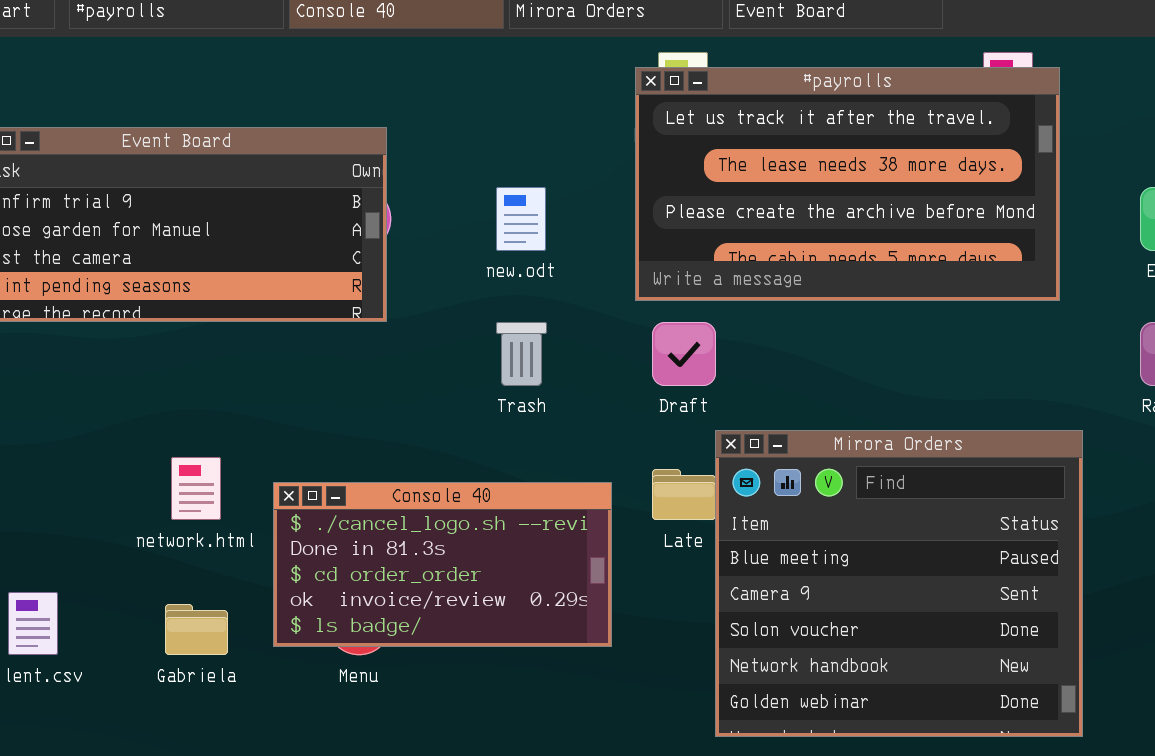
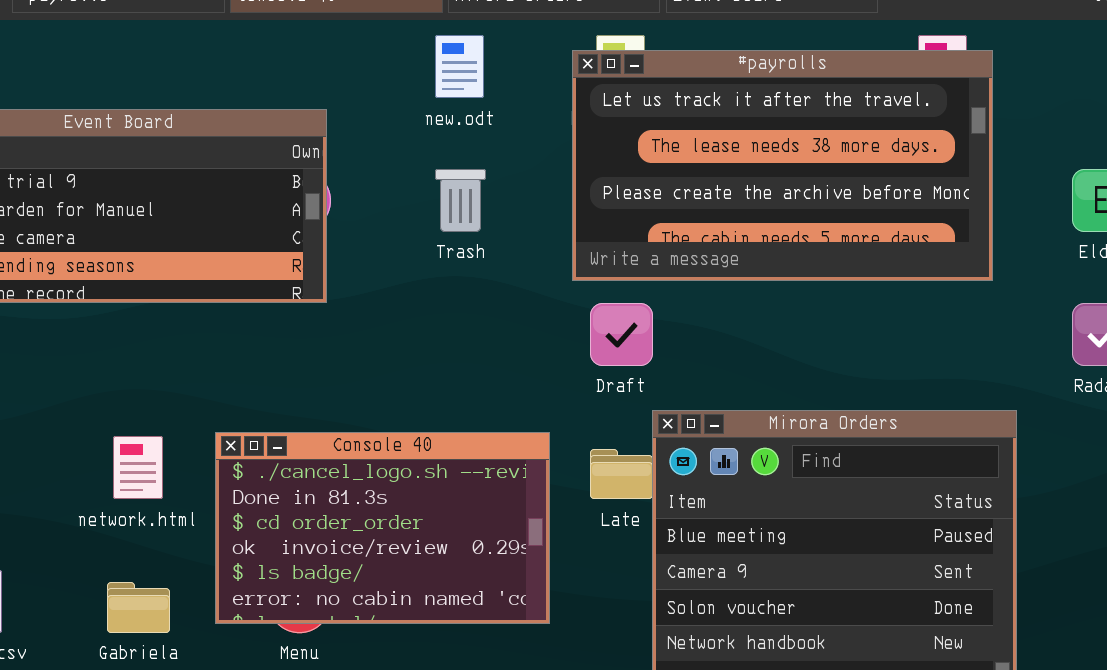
new.odt: [496,187,546,251] -> [435,35,484,98], moved
Trash: [496,322,547,386] -> [435,169,486,232], moved
Console 40: [273,482,612,647] -> [215,432,550,624], resized

